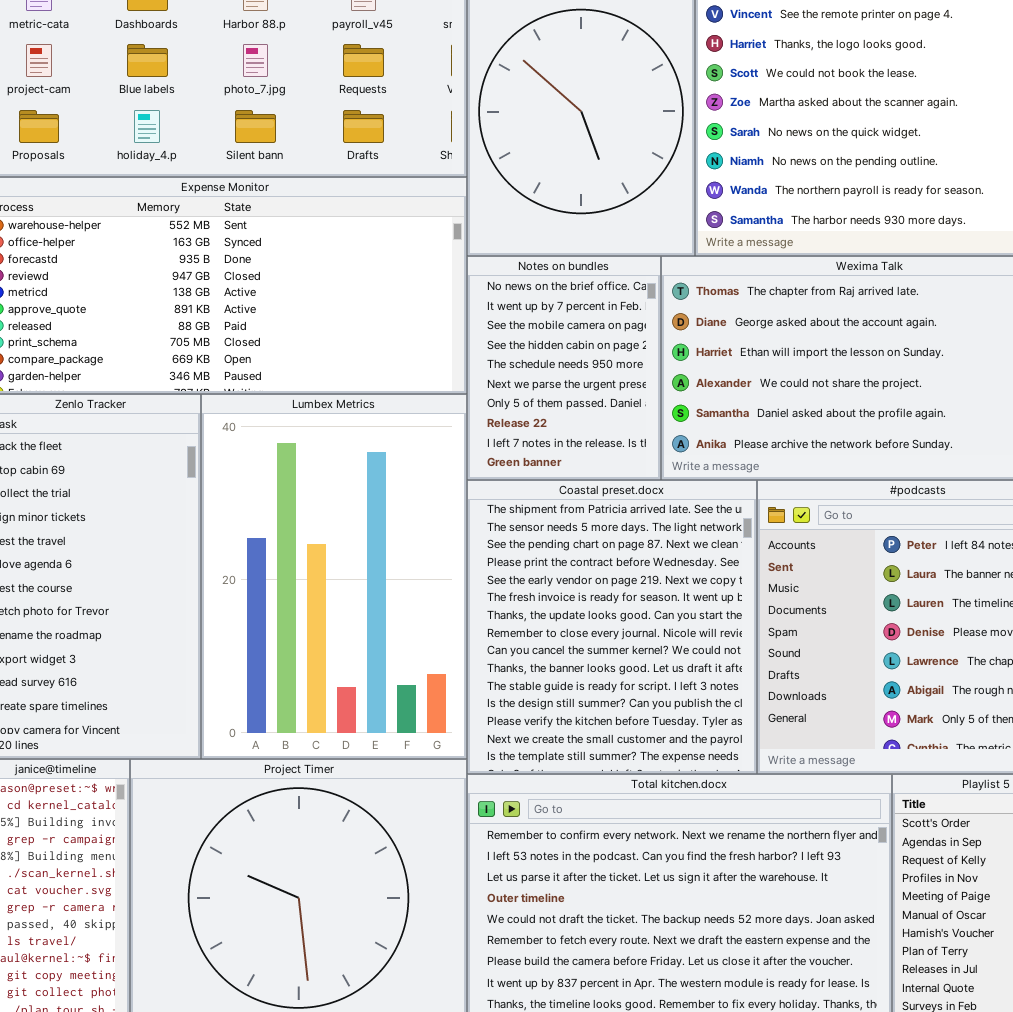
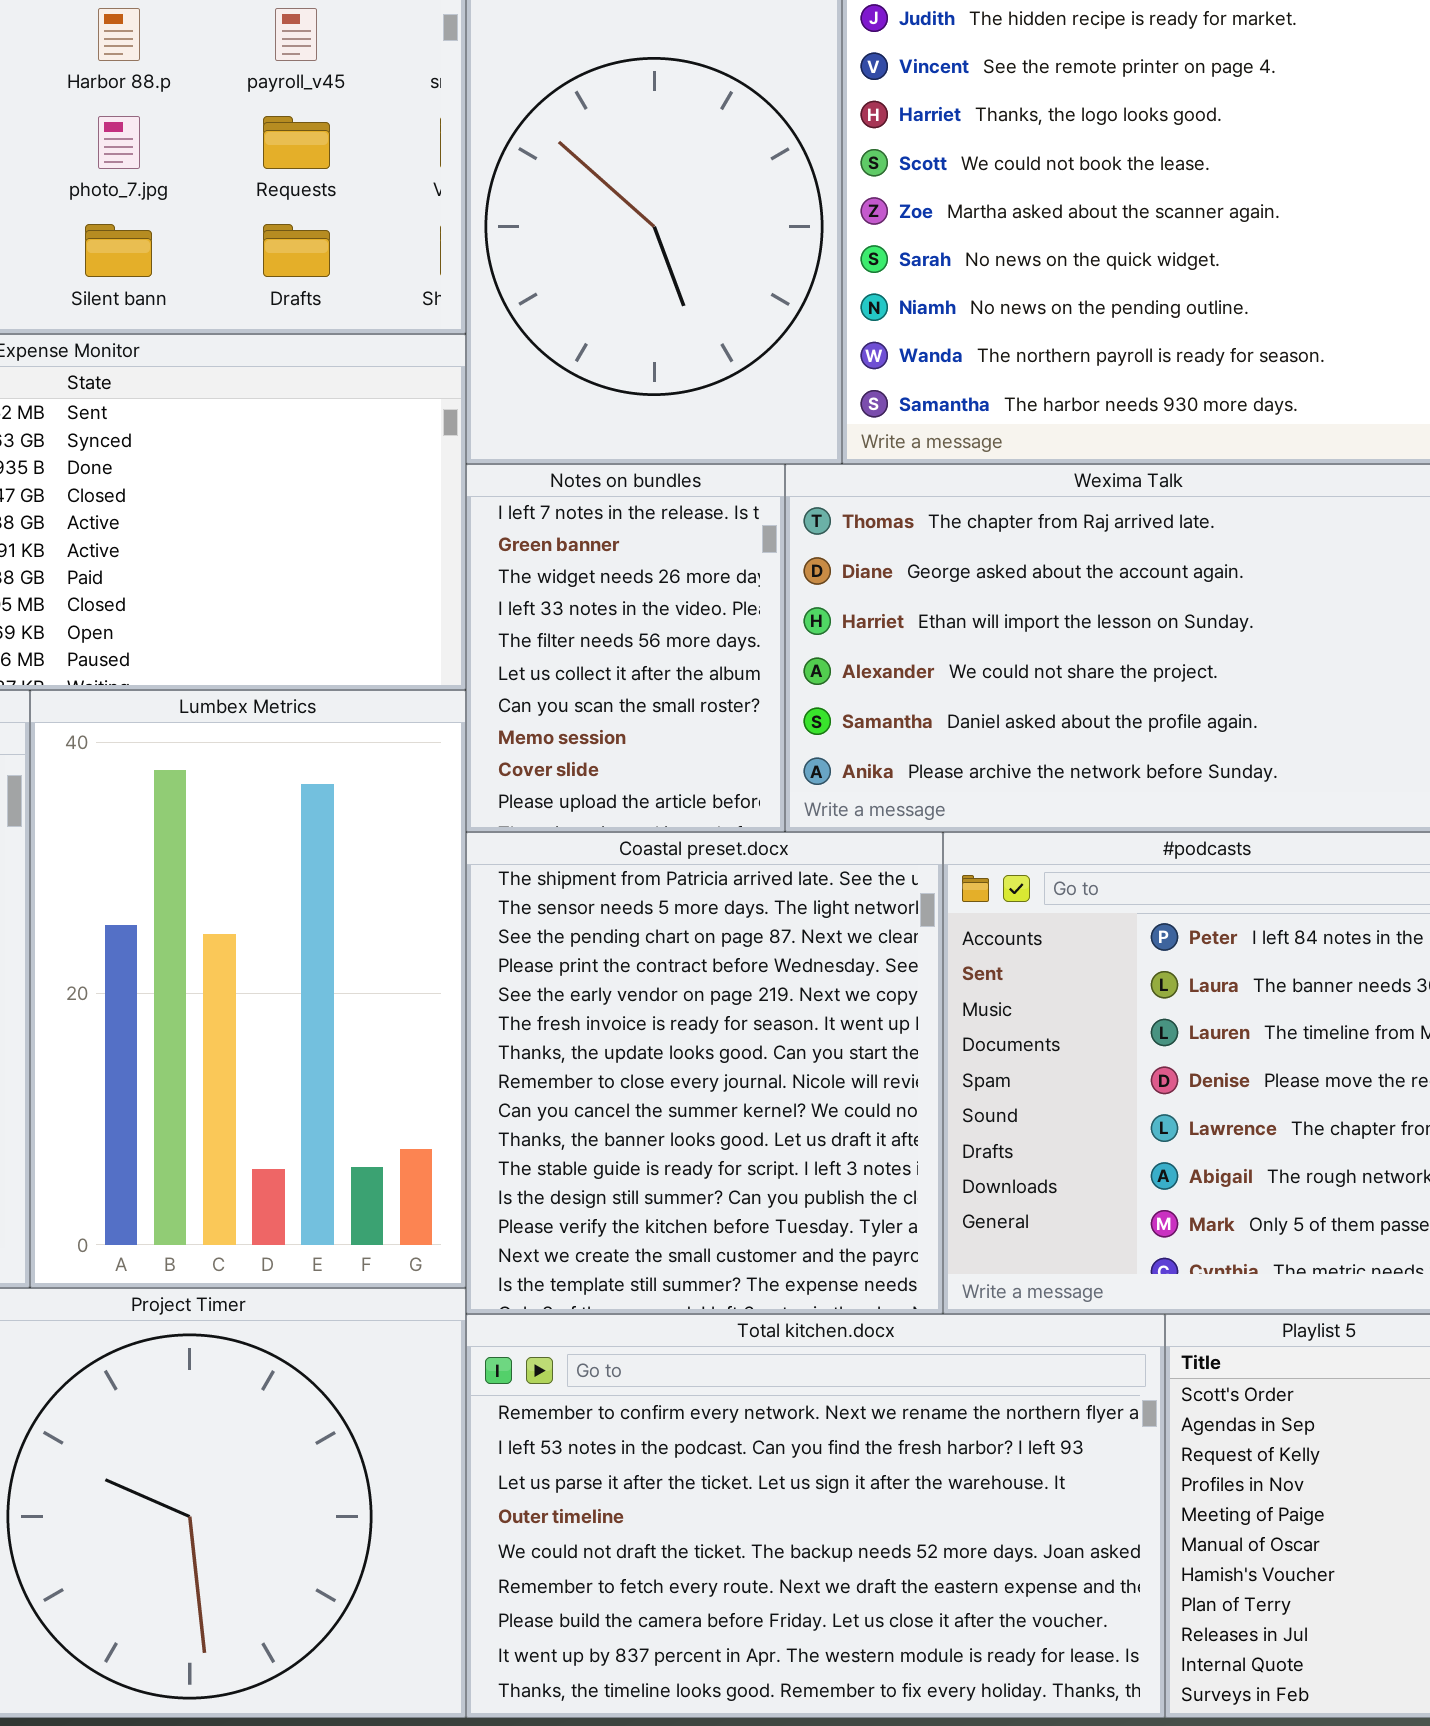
Notes on bundles: [467,256,661,480] -> [466,464,785,832], scrolled down 8 rows

